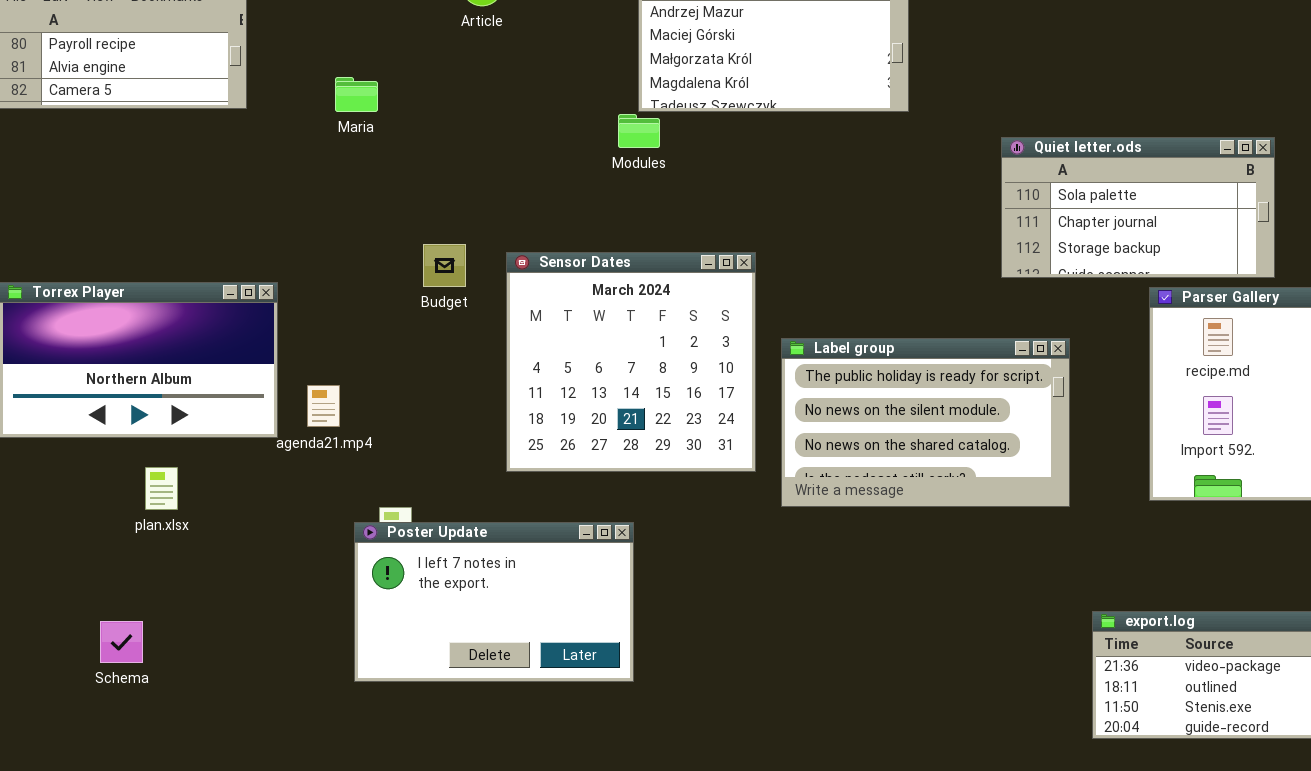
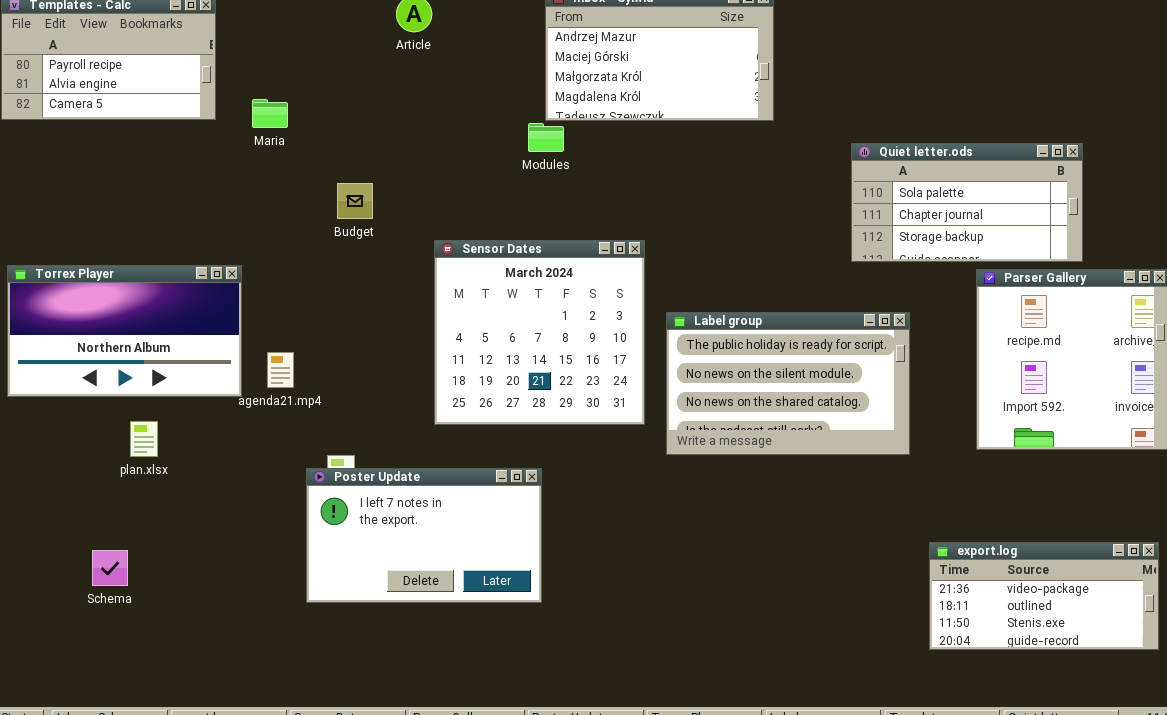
Maria: [335,77,378,112] -> [252,99,288,128], moved
Budget: [423,244,466,287] -> [337,183,373,219], moved

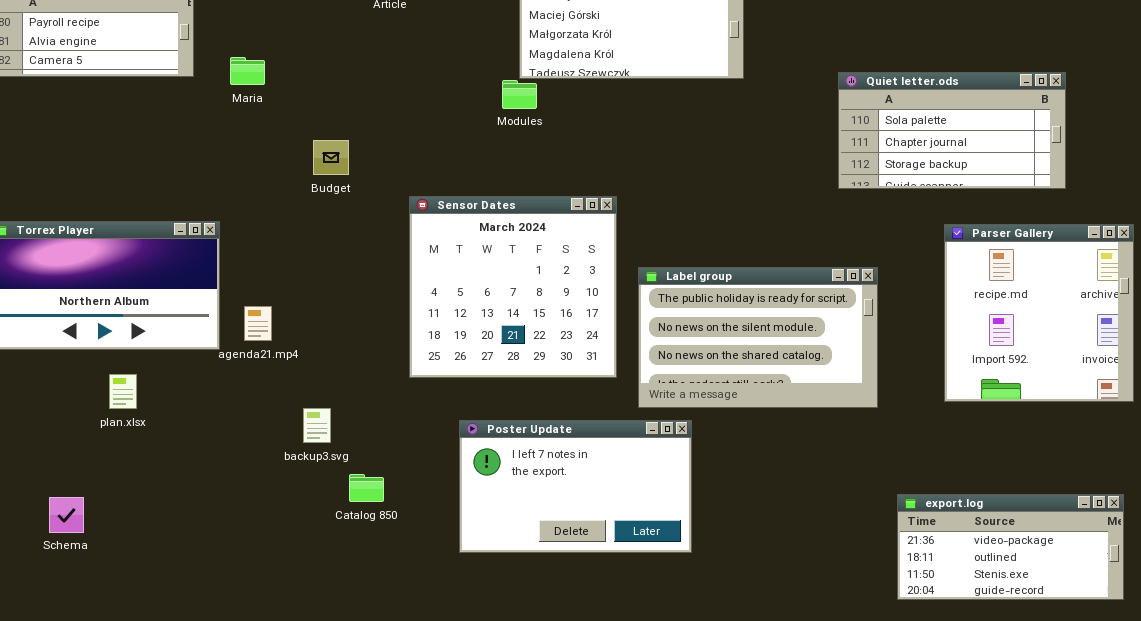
Quiet letter.ods: [851,143,1083,262] -> [838,72,1066,189], moved
Poster Update: [306,468,542,603] -> [459,420,692,553], moved
Schema: [92,550,128,586] -> [49,497,84,533], moved

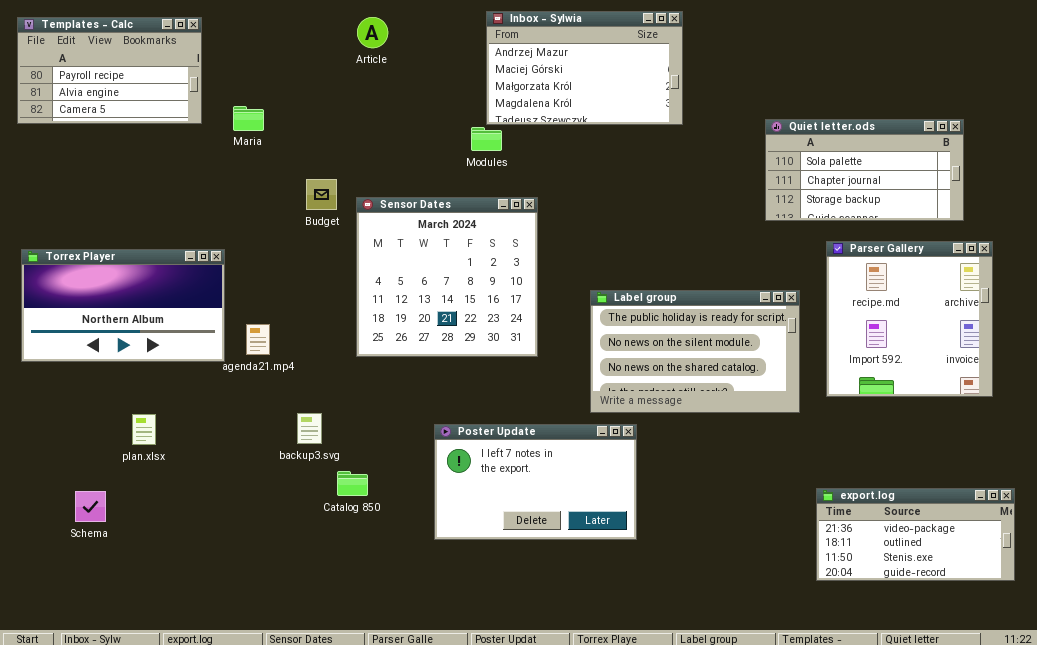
Sensor Dates: [409,196,617,378] -> [356,197,538,357], moved
Parser Gallery: [944,224,1134,402] -> [826,241,993,397], moved
plan.xlsx: [109,374,137,409] -> [132,414,156,445], moved

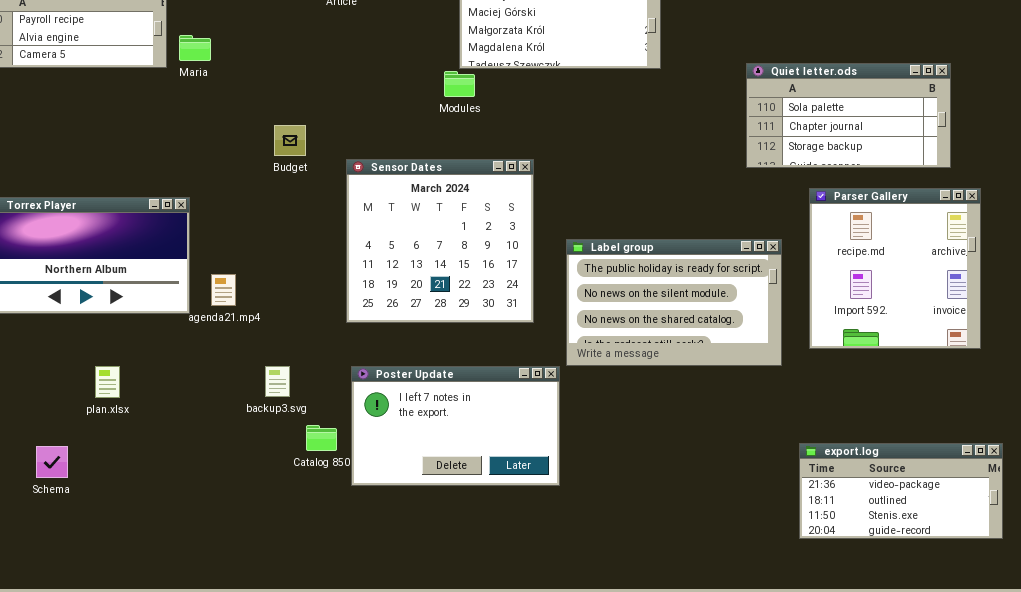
Maria: [233,106,264,131] -> [179,35,211,61], moved
Sensor Dates: [356,197,538,357] -> [346,159,534,323], moved
Poster Update: [434,424,637,540] -> [351,366,560,486], moved

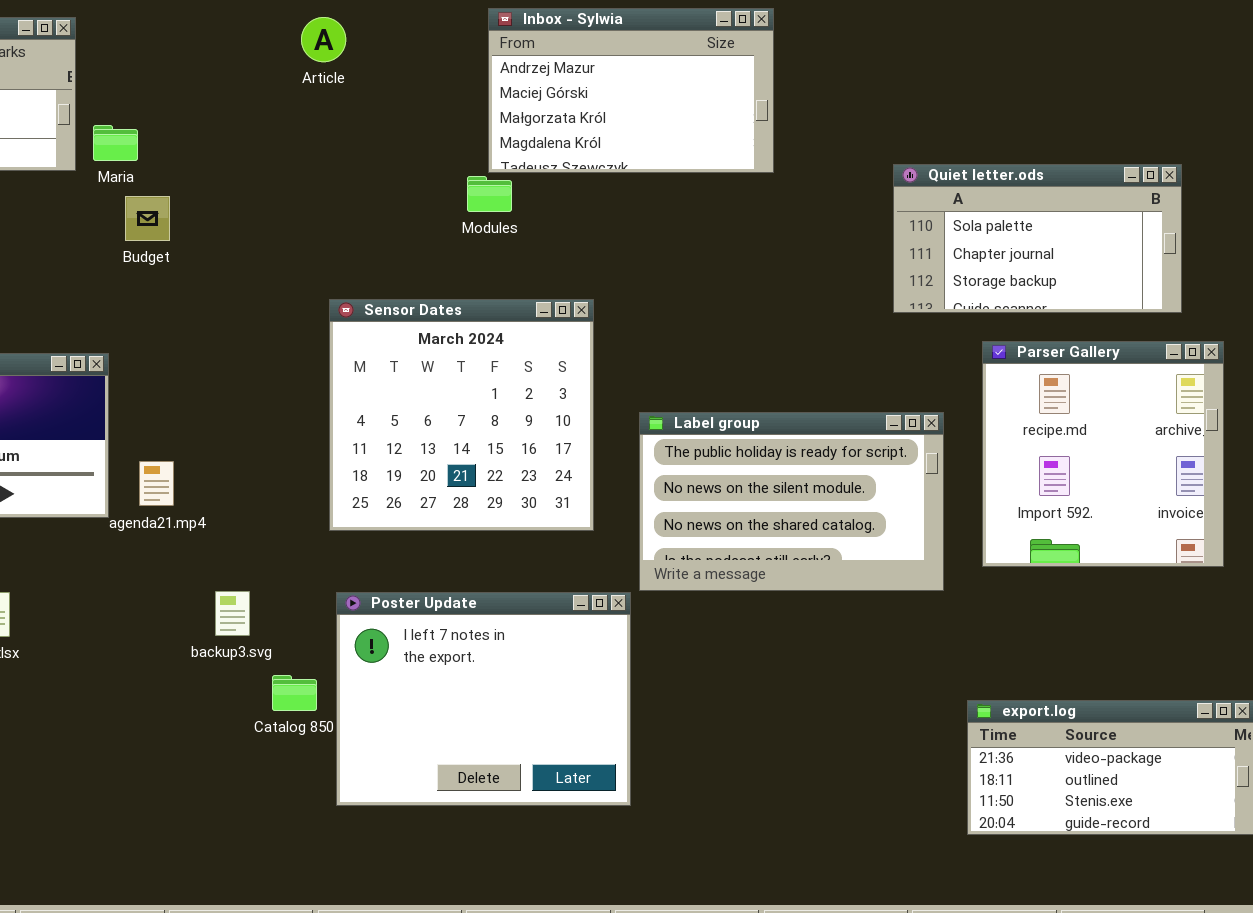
Budget: [274,125,306,156] -> [125,196,170,241], moved
Poster Update: [351,366,560,486] -> [336,592,631,806], resized

